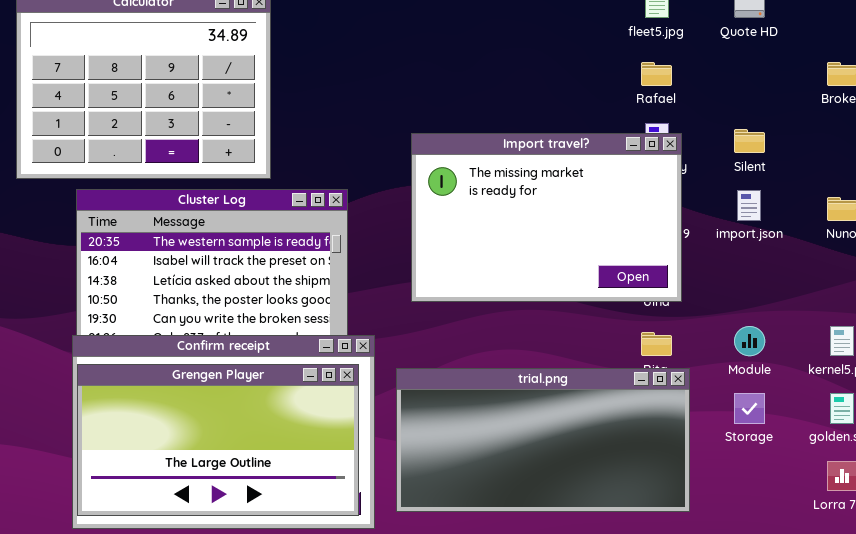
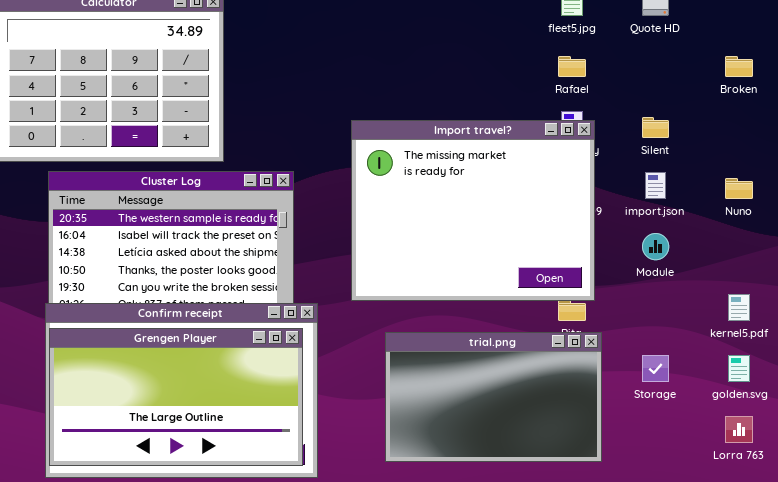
Import travel?: [411,133,682,302] -> [351,120,595,301], resized
Module: [734,326,765,356] -> [642,233,669,260], moved
trial.png: [396,368,690,512] -> [385,332,602,462], resized

